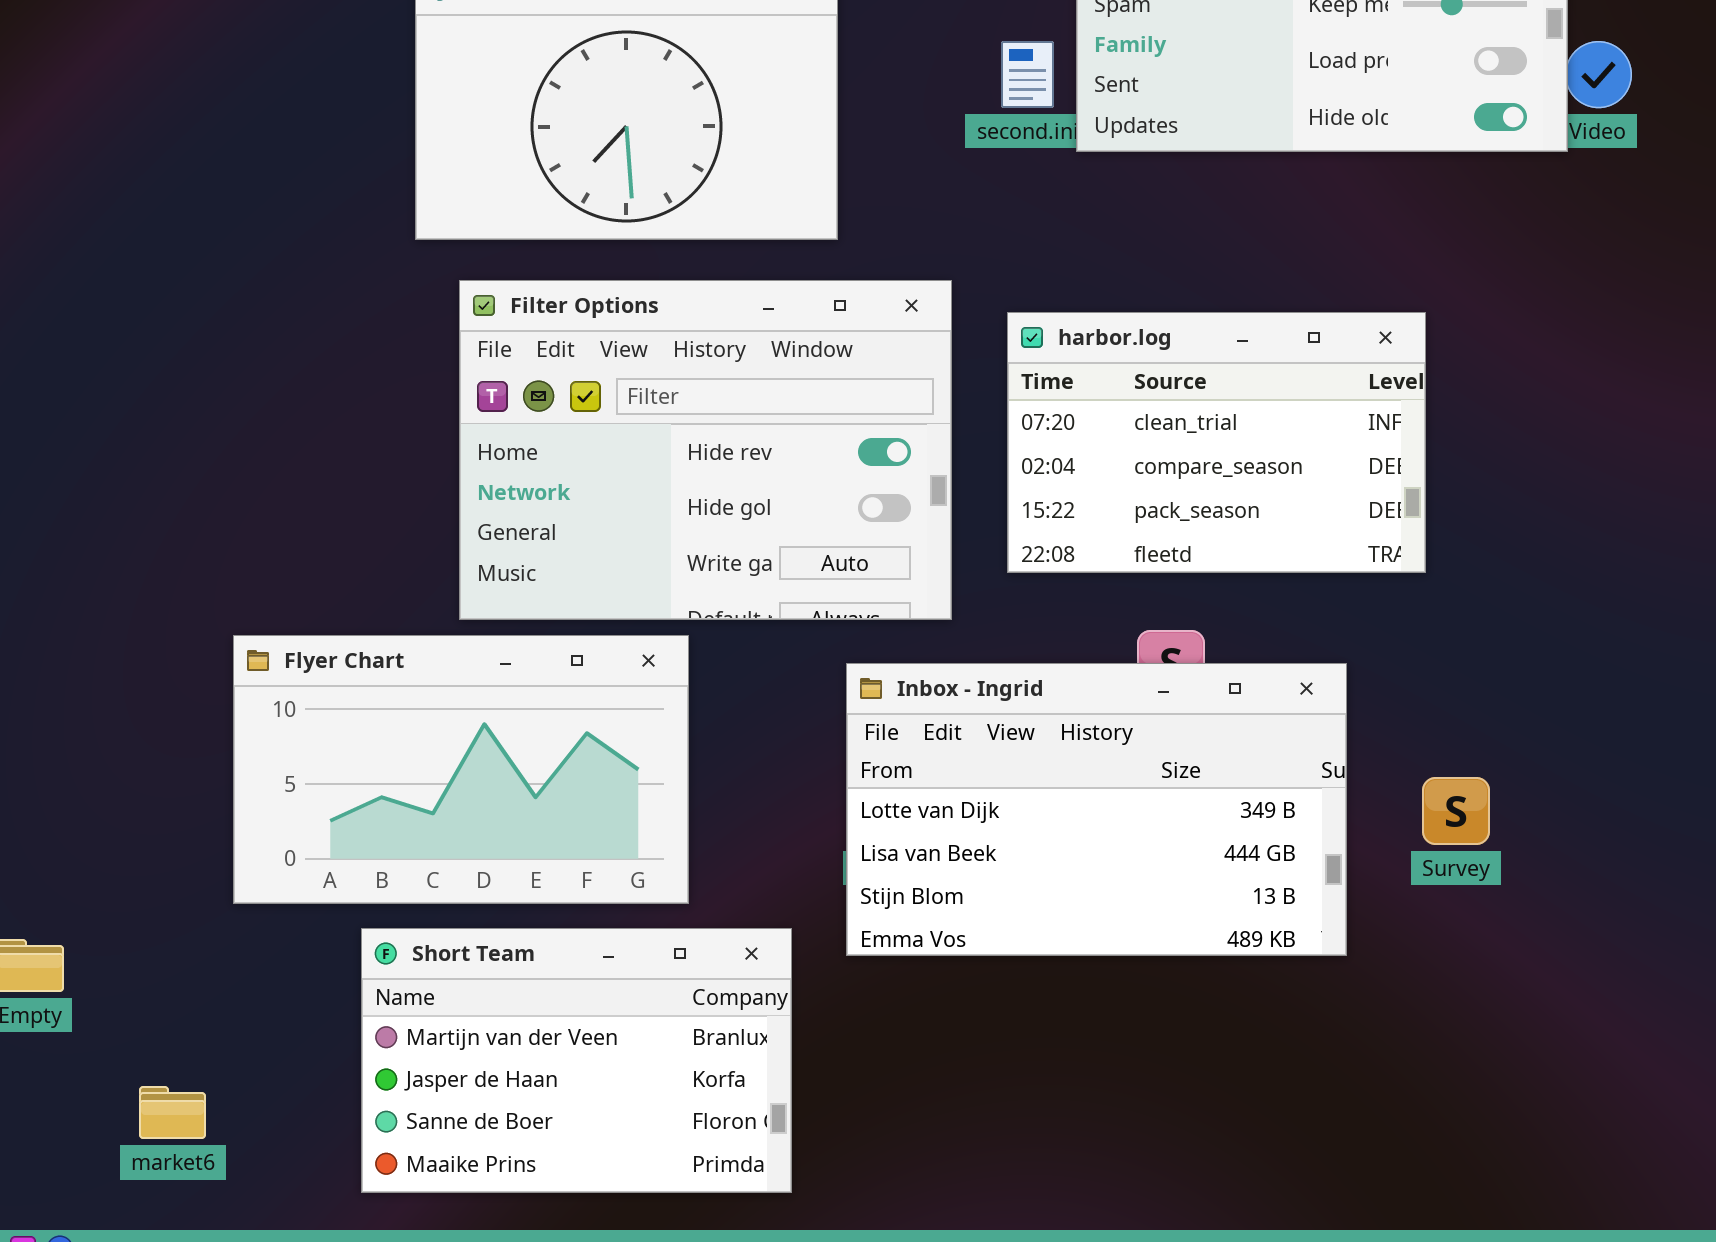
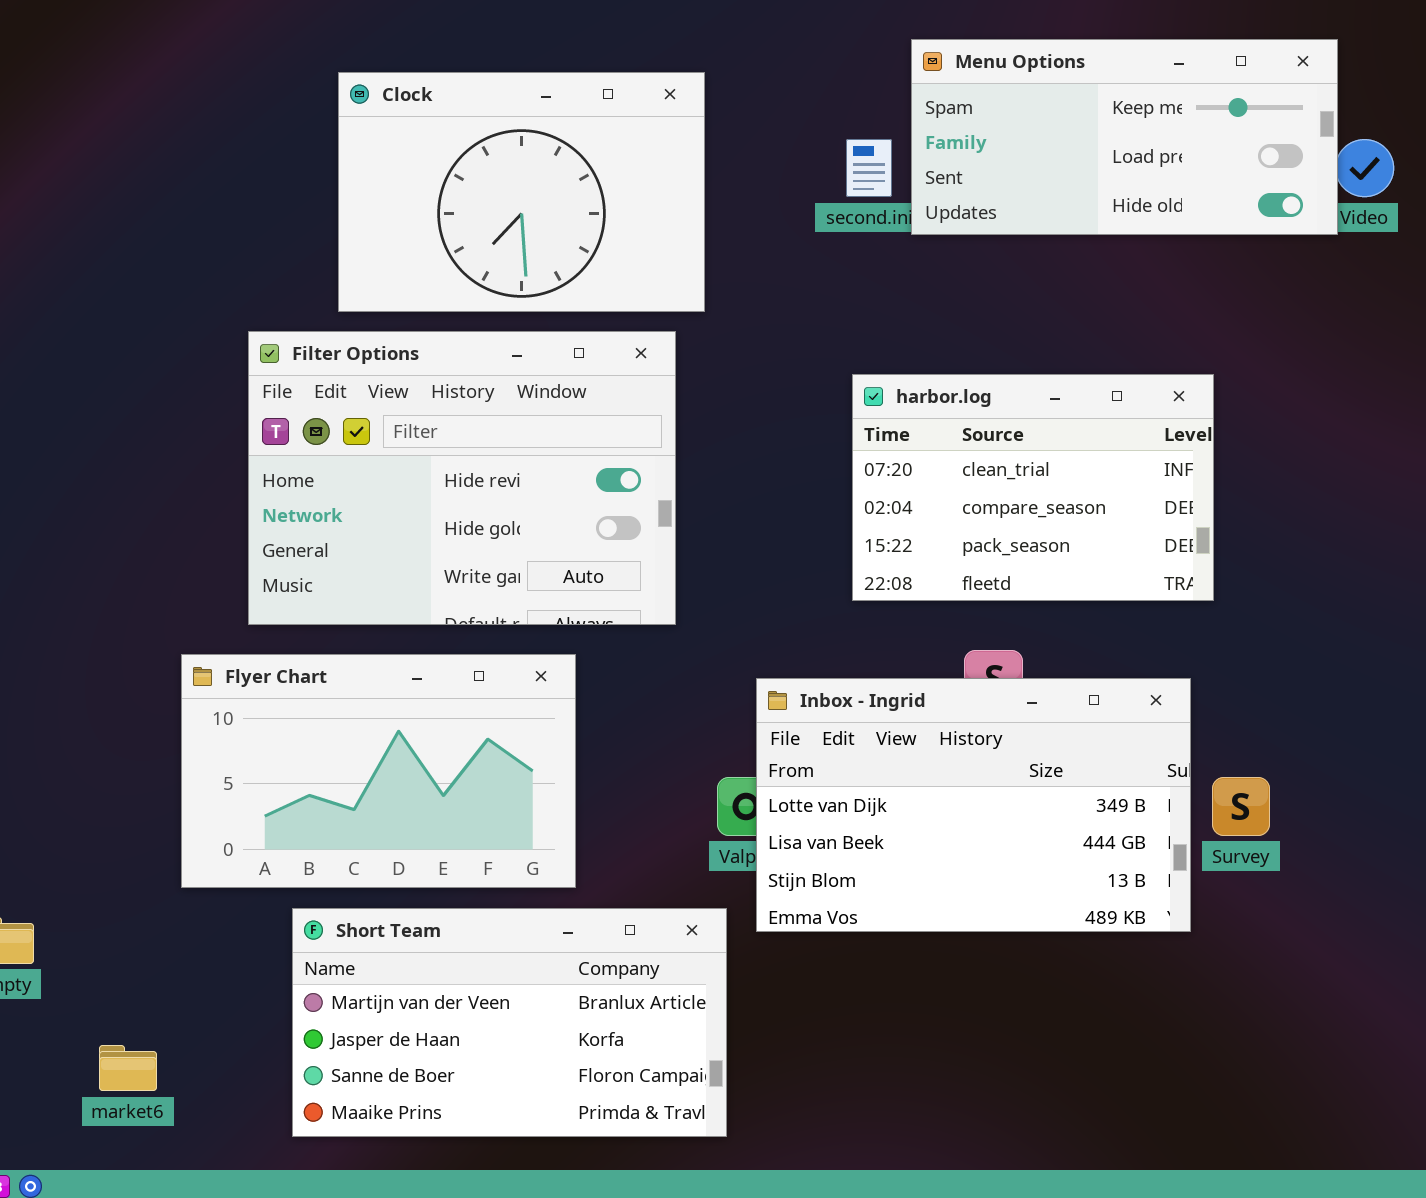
Filter Options: [459,280,952,620] -> [248,331,676,625], moved
Inbox - Ingrid: [846,663,1347,956] -> [756,678,1191,932], moved
Short Team: [361,928,792,1193] -> [292,908,727,1137], resized

